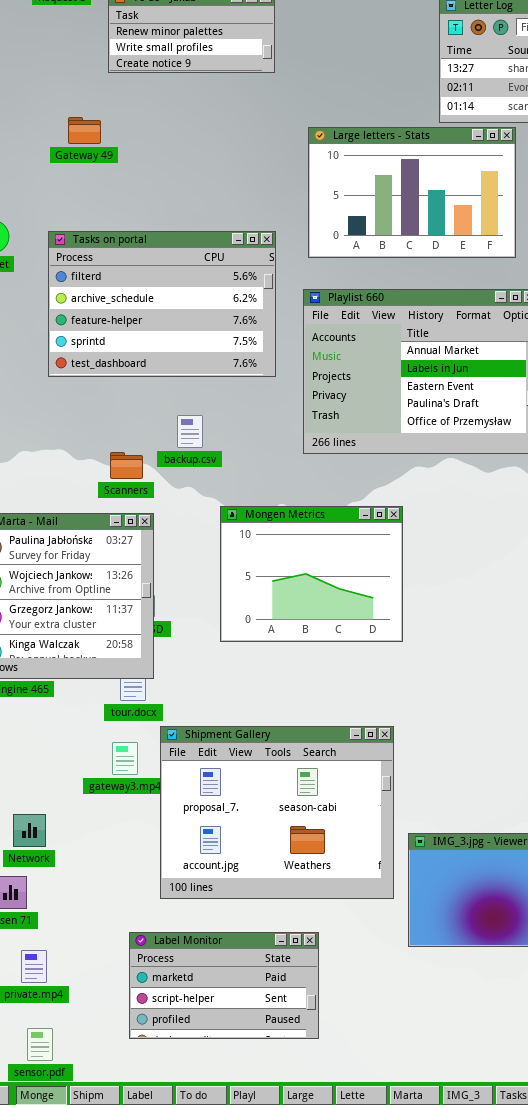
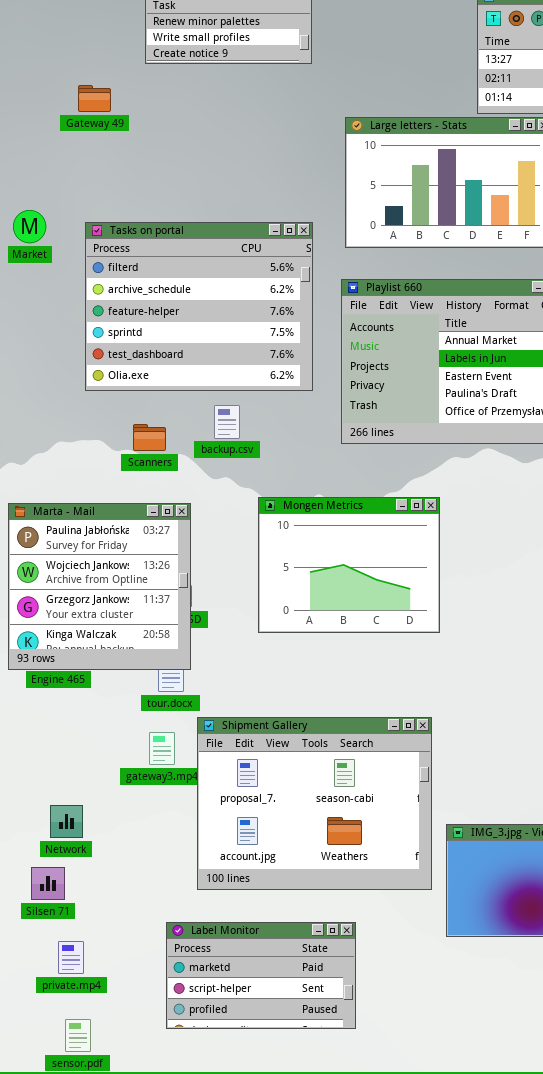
Gateway 49: [68,117,101,144] -> [78,85,111,112], moved
Tasks on portal: [48,231,276,377] -> [85,222,313,391], resized
Scanners: [110,452,143,479] -> [133,424,166,451], moved

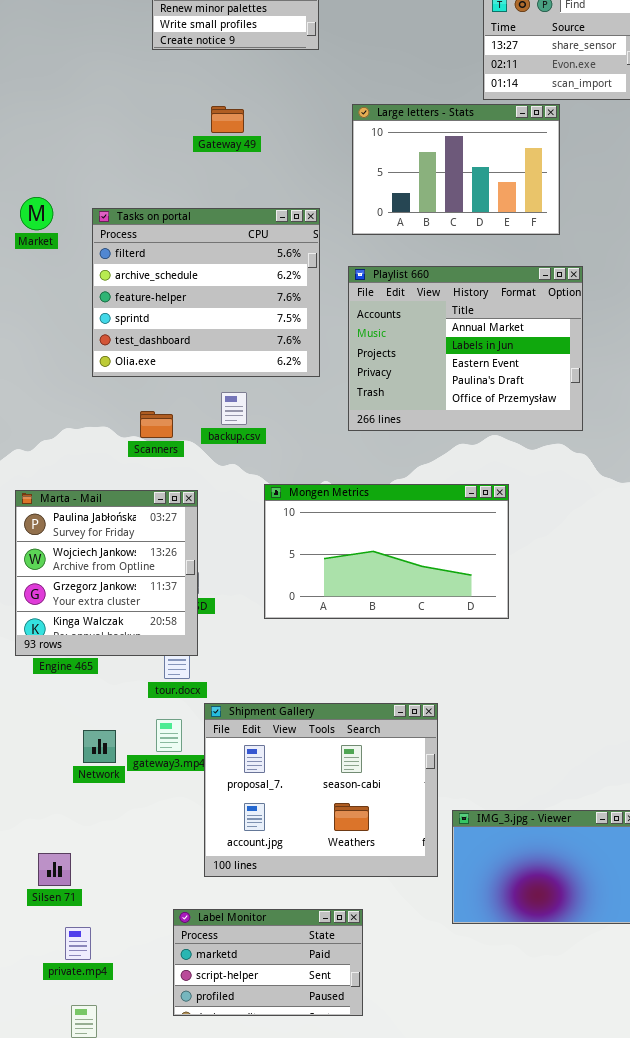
Gateway 49: [78,85,111,112] -> [211,106,244,133], moved
Mongen Metrics: [258,497,440,633] -> [264,484,509,619], resized
Network: [50,805,83,838] -> [83,730,116,763], moved

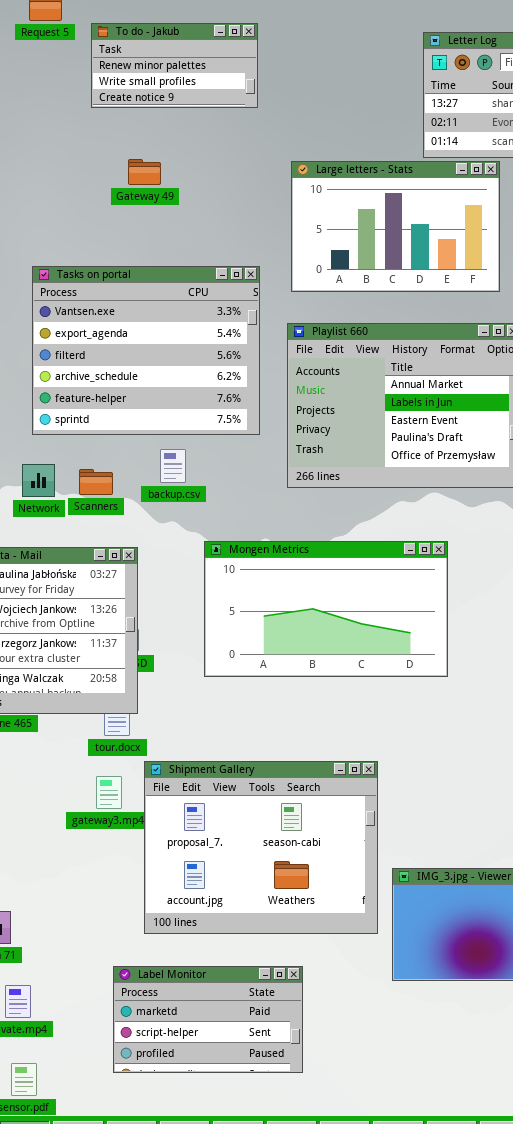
Gateway 49: [211,106,244,133] -> [128,159,161,185], moved
Tasks on portal: [92,208,320,377] -> [32,266,260,435], scrolled up 2 rows
Network: [83,730,116,763] -> [22,464,55,497], moved

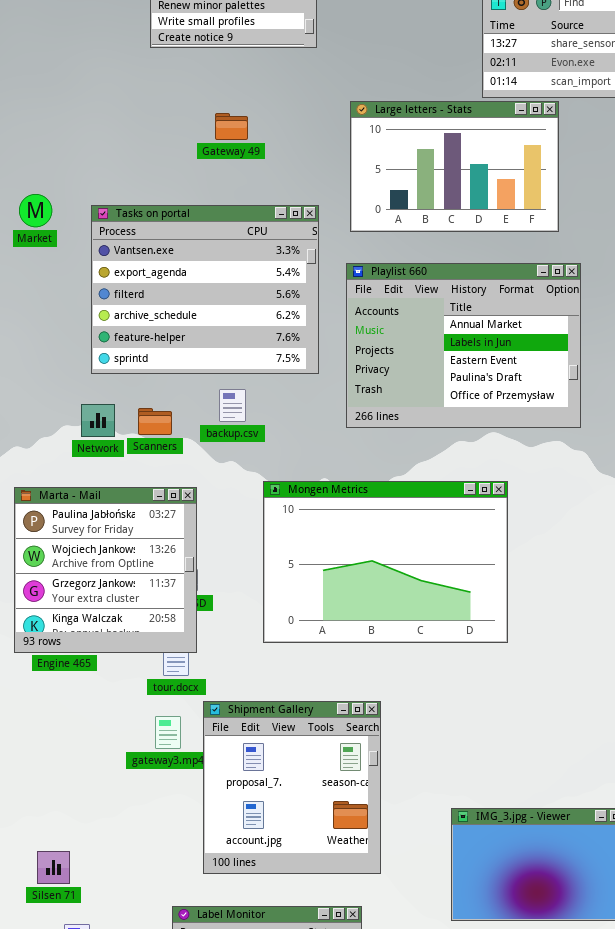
Gateway 49: [128,159,161,185] -> [215,113,248,140], moved
Mongen Metrics: [204,541,448,677] -> [263,481,508,643], resized
Shipment Gallery: [144,761,378,934] -> [203,701,381,874], resized

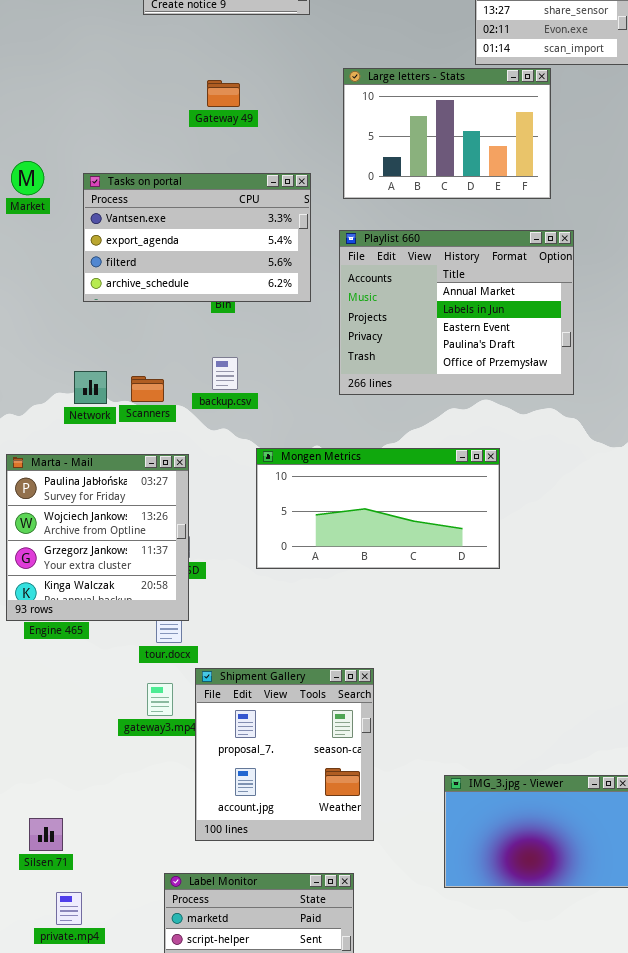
Tasks on portal: [91,205,319,374] -> [83,173,311,302], resized
Mongen Metrics: [263,481,508,643] -> [256,448,500,569], resized

